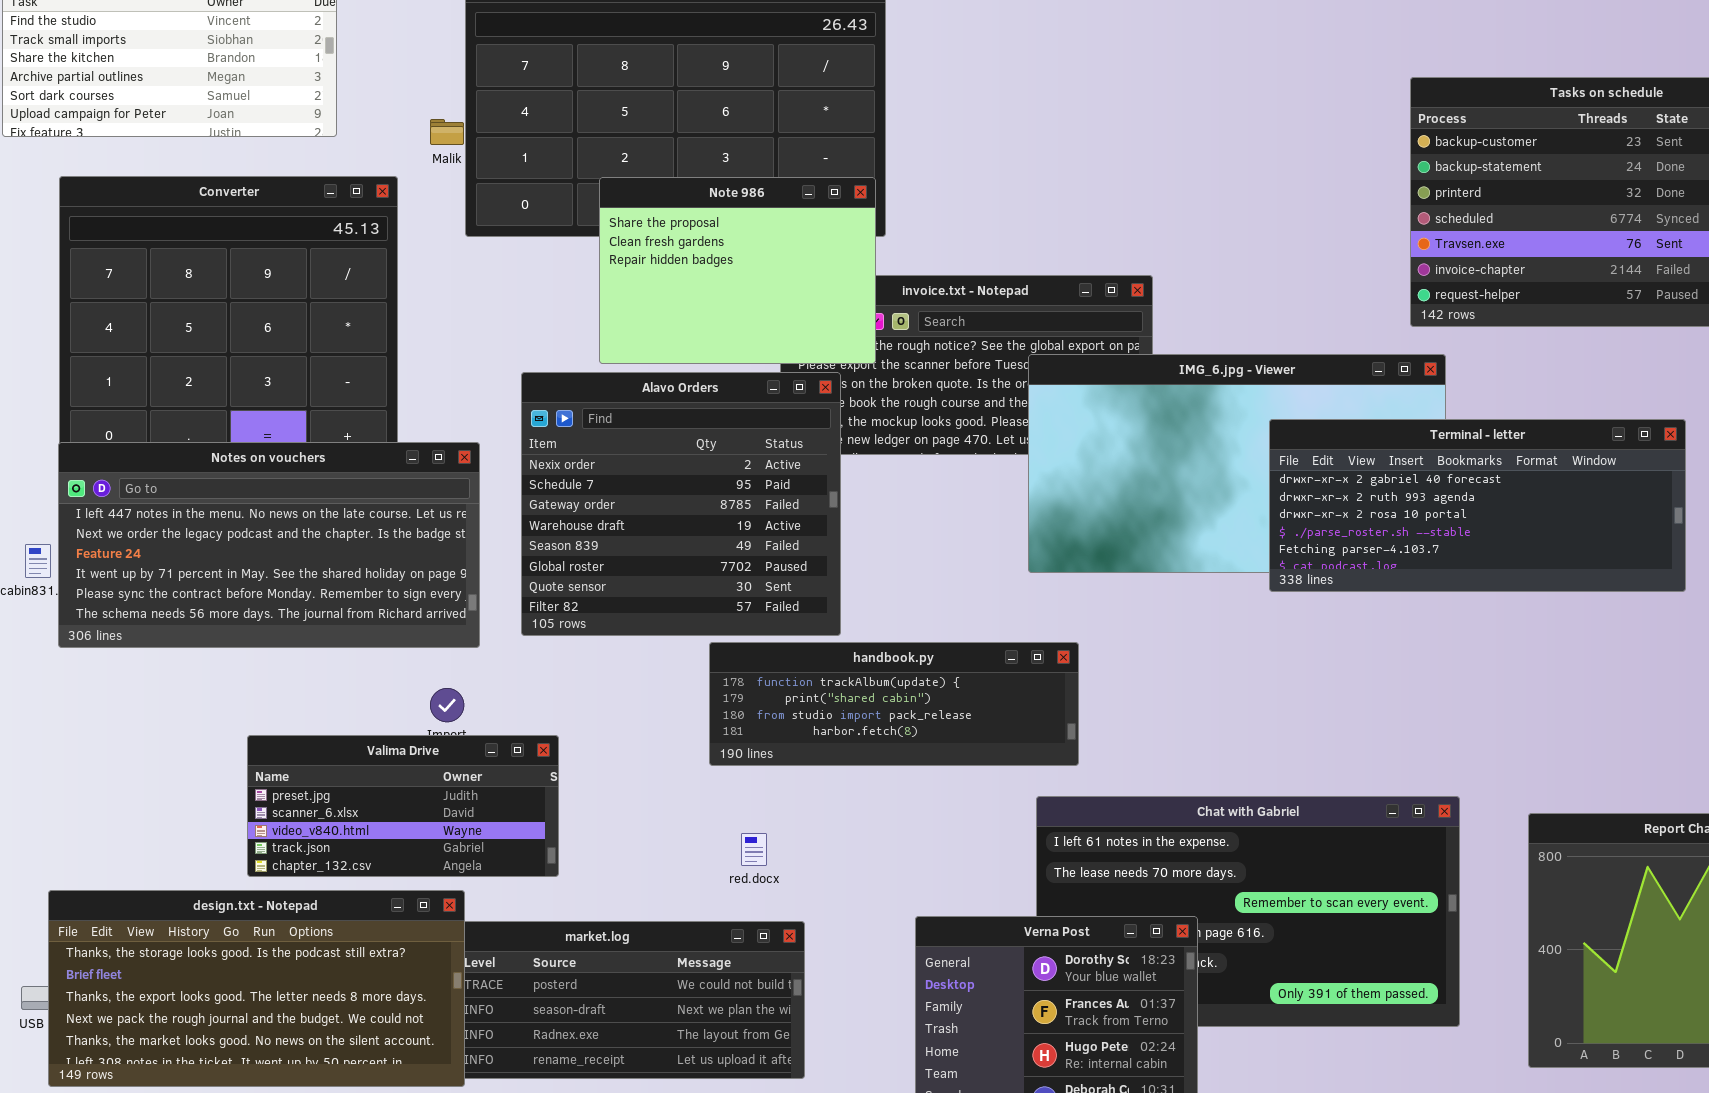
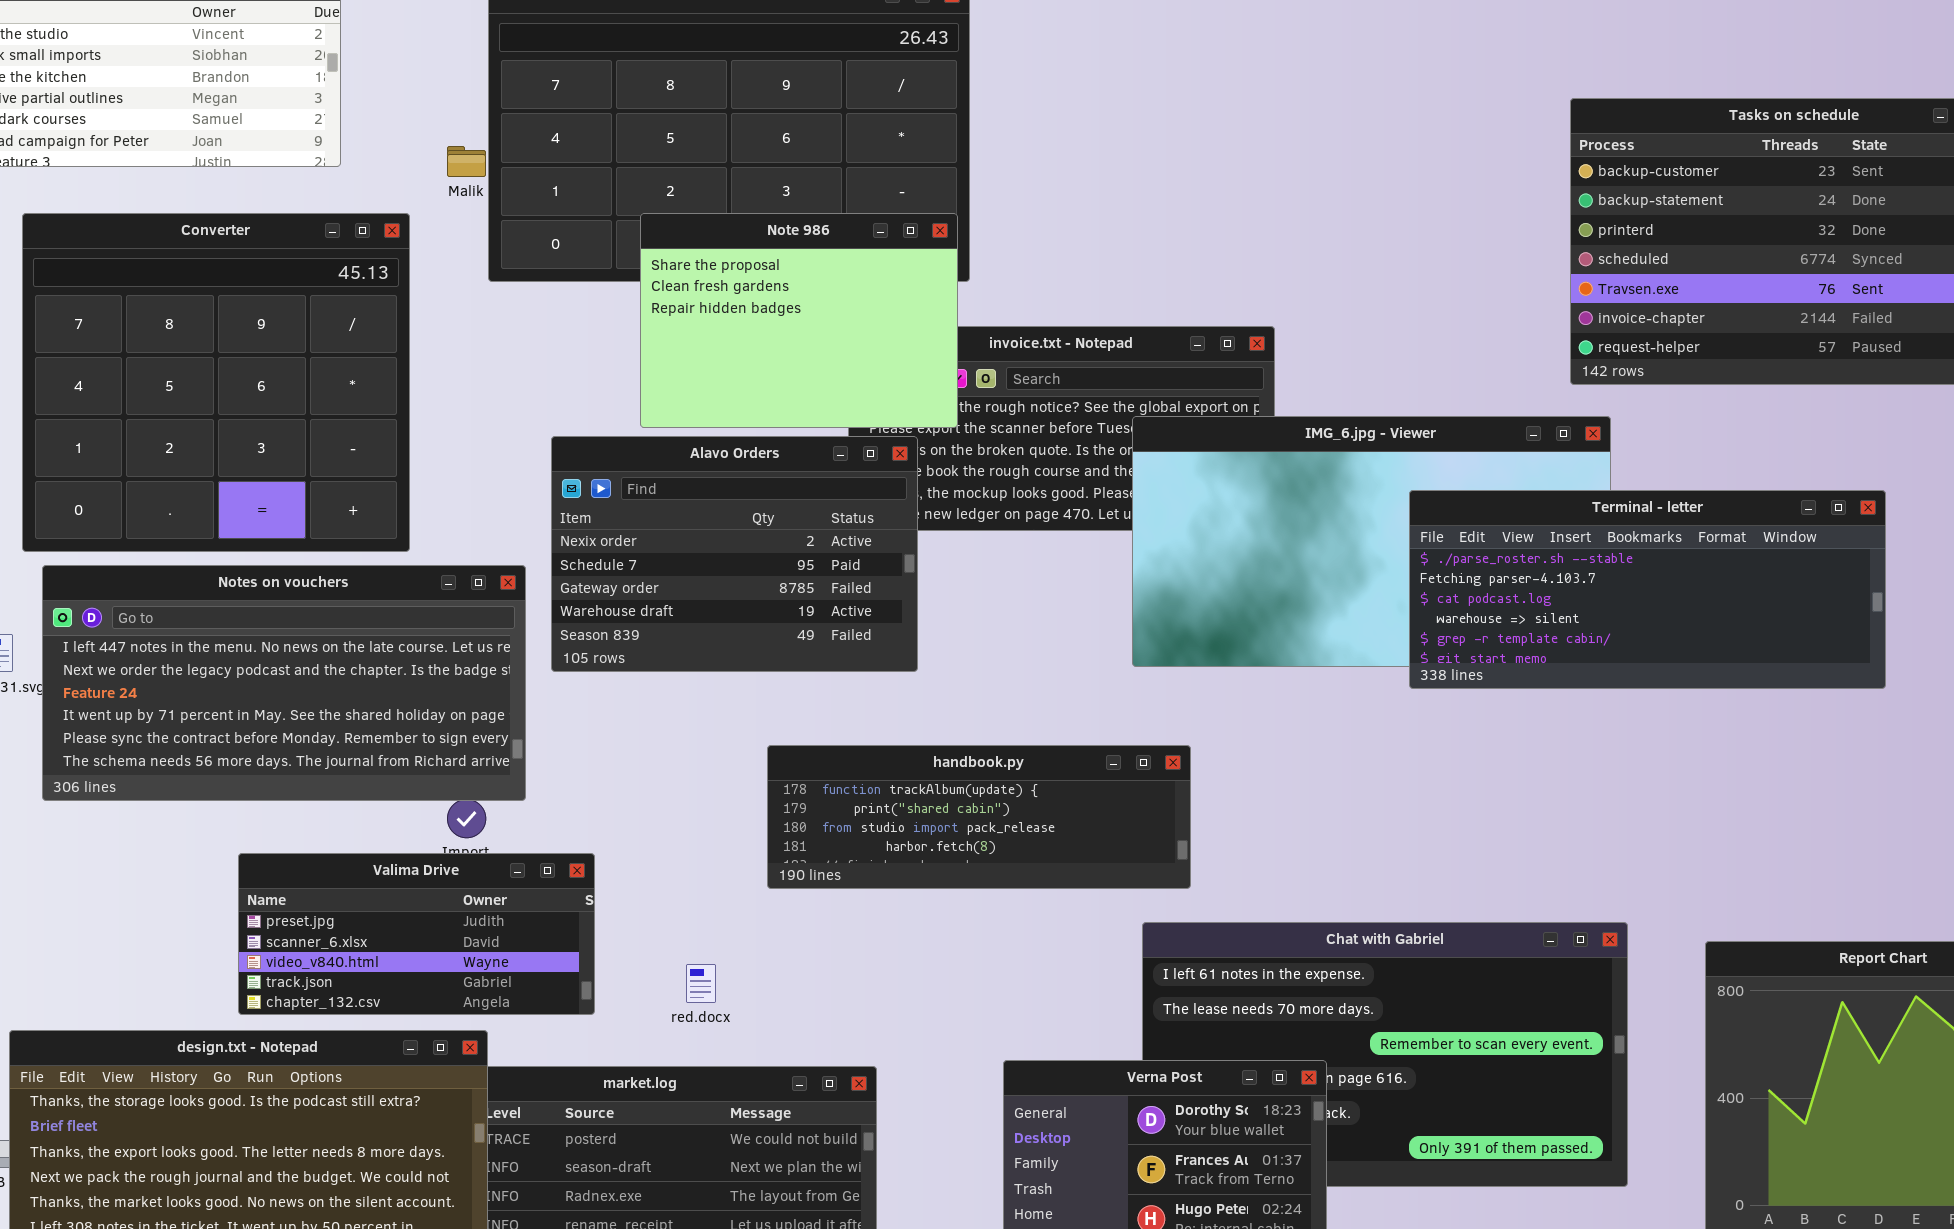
Alavo Orders: [521,372,841,636] -> [551,436,918,672], resized
Terminal - letter: [1269,419,1686,592] -> [1409,490,1886,689], scrolled down 3 rows
Notes on vouchers: [58,442,480,648] -> [42,565,526,801], moved
red.docx: [741,833,767,866] -> [686,964,716,1003], moved

